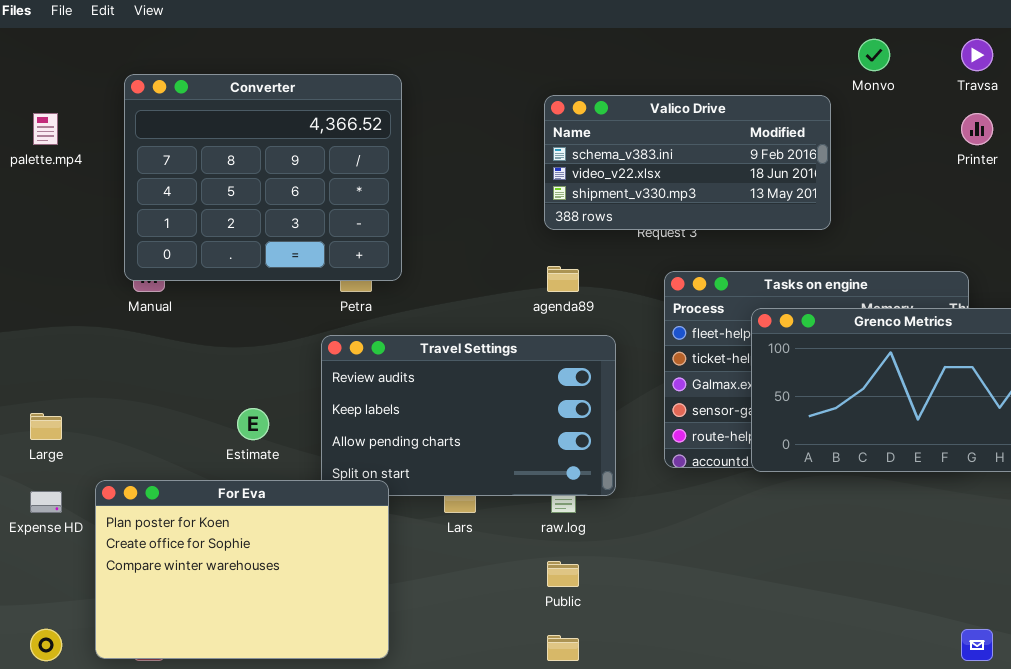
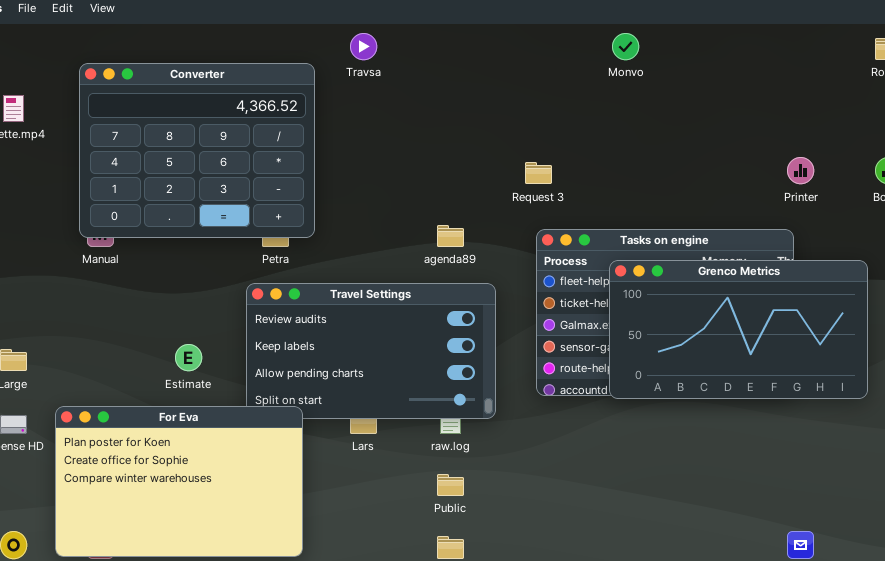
Monvo: [858,39,890,71] -> [612,33,639,60], moved
Travsa: [961,39,993,71] -> [350,33,377,60], moved
Valico Drive: [544,95,831,230] -> none, closed
Printer: [961,113,993,145] -> [787,157,814,184], moved

